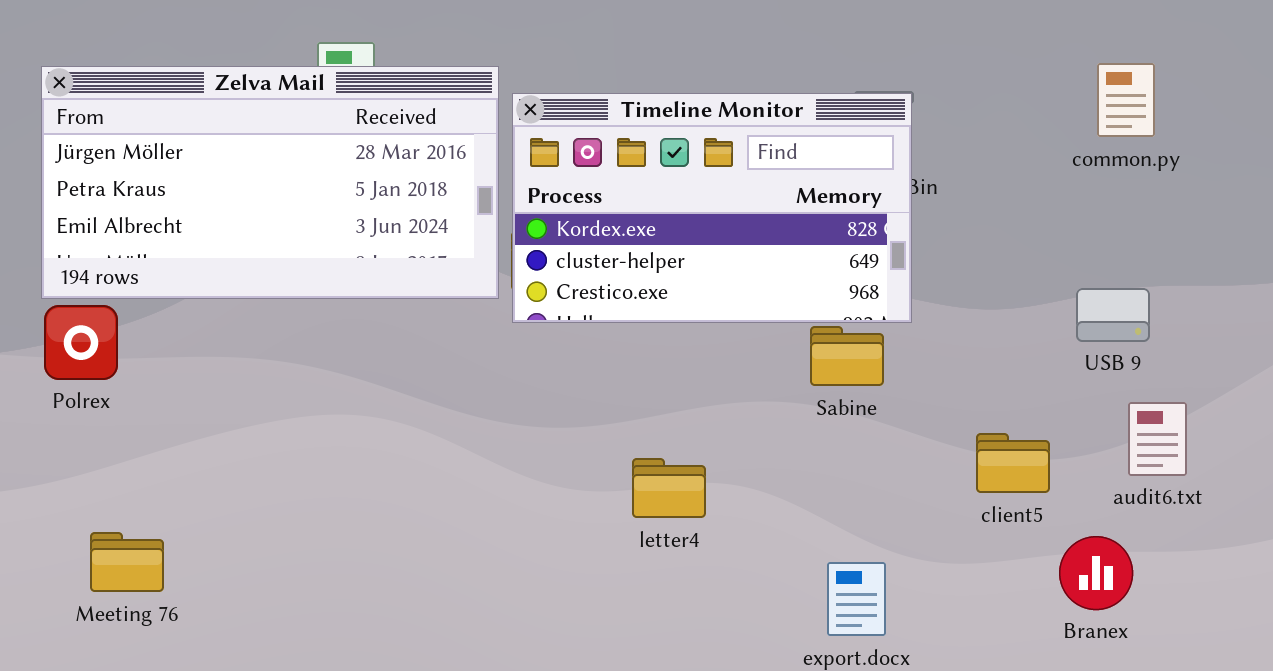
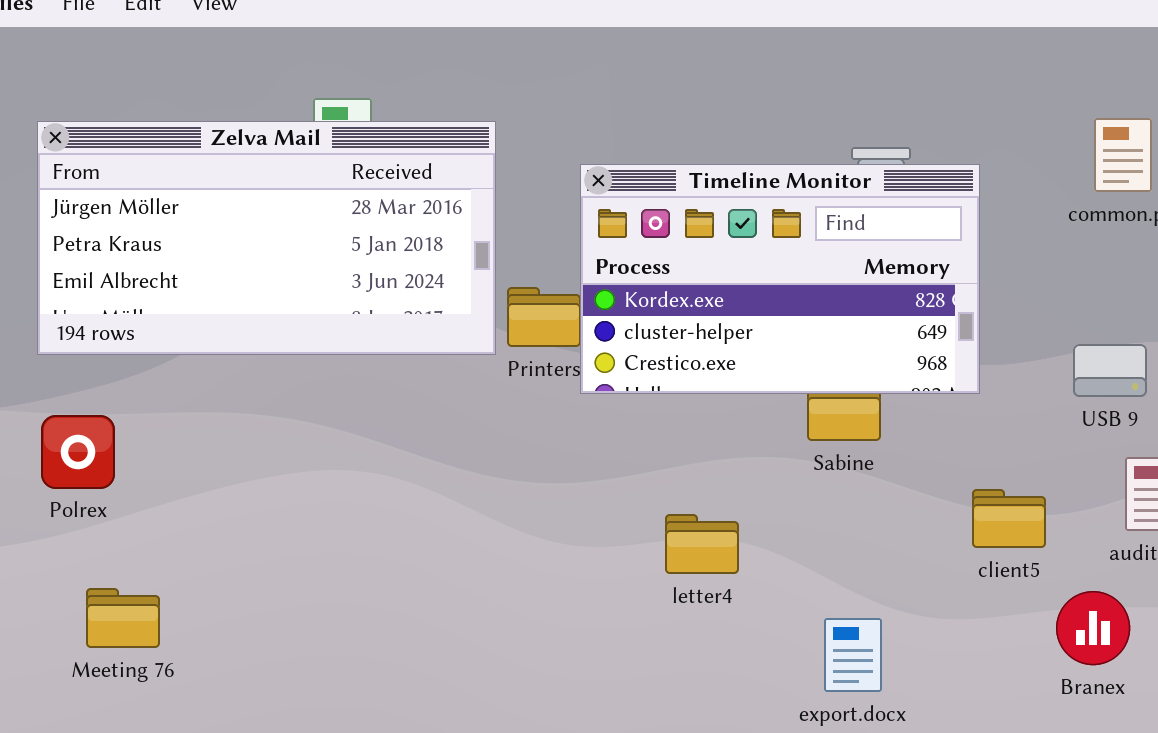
Timeline Monitor: [512,93,912,323] -> [580,164,980,394], moved
Polrex: [44,305,118,380] -> [41,415,115,489], moved
letter4: [632,458,706,518] -> [665,514,739,574], moved

